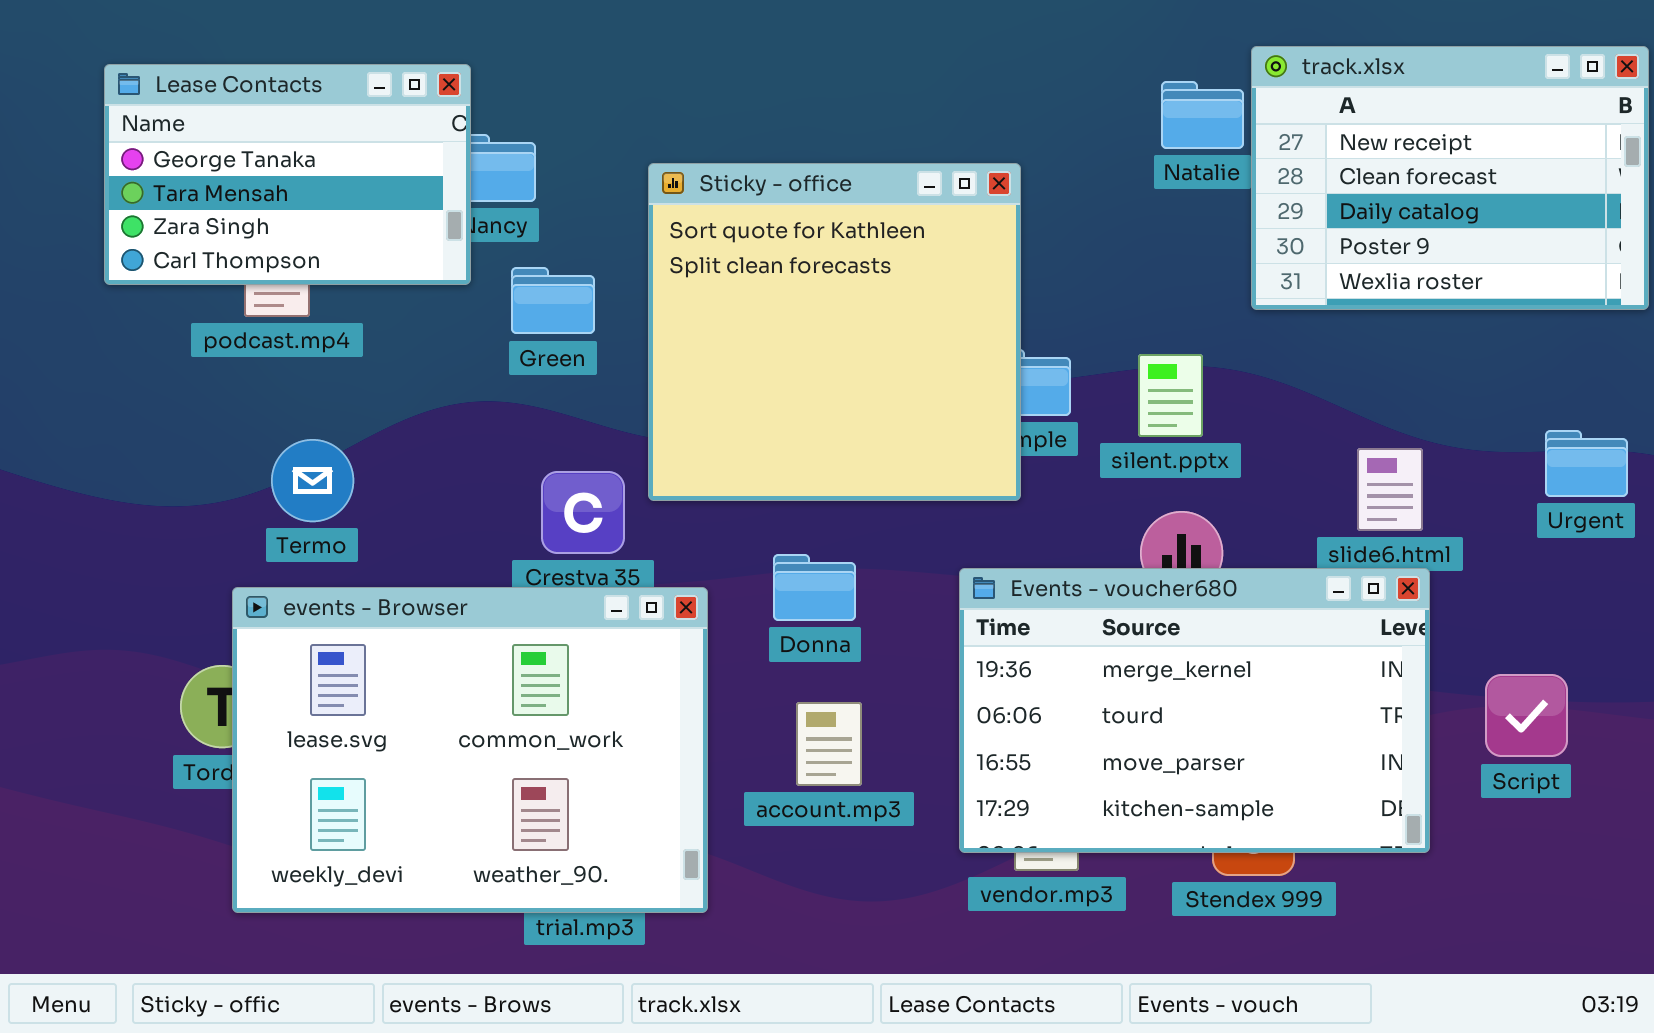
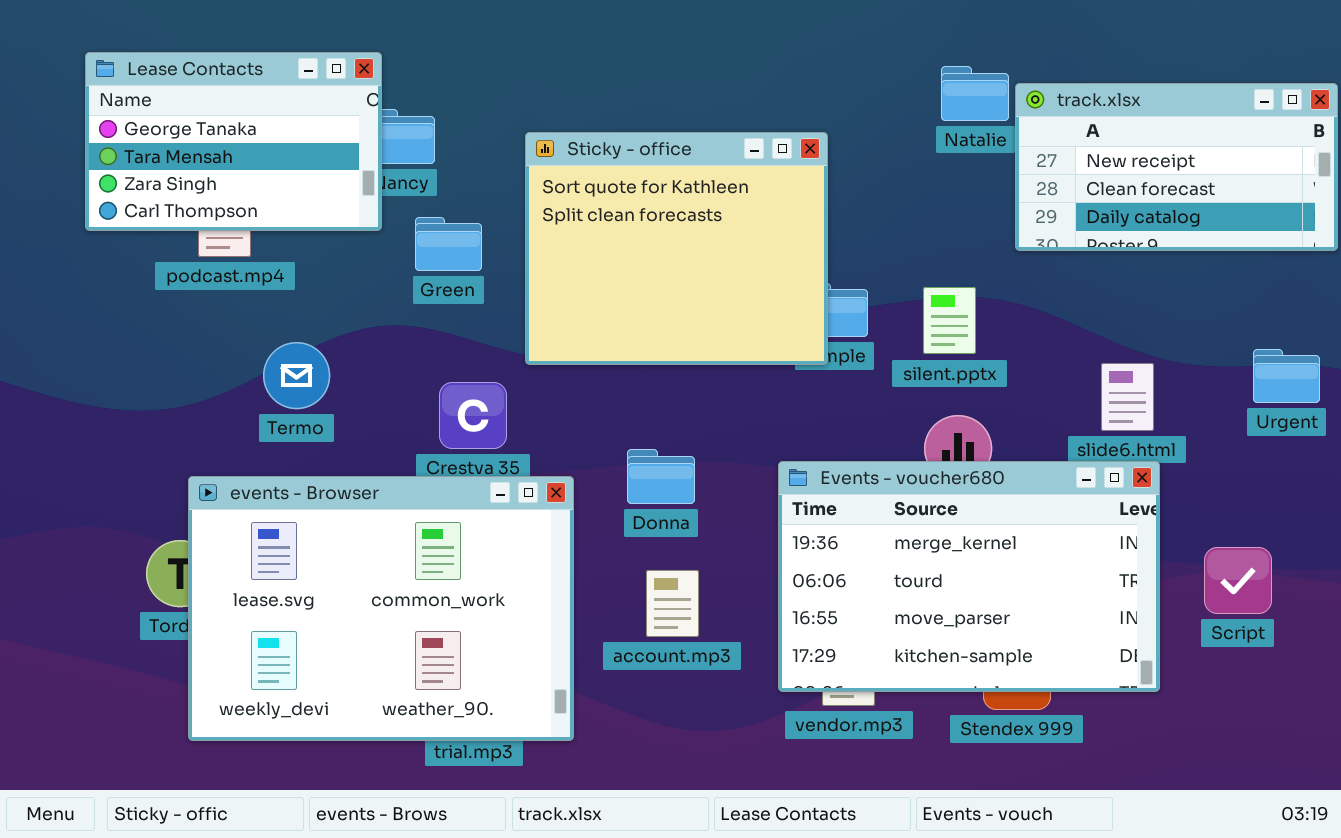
track.xlsx: [1251,46,1649,310] -> [1015,83,1338,251], resized
Sticky - office: [648,163,1021,501] -> [525,132,828,365], resized
Termo: [271,439,354,522] -> [263,342,330,409], moved

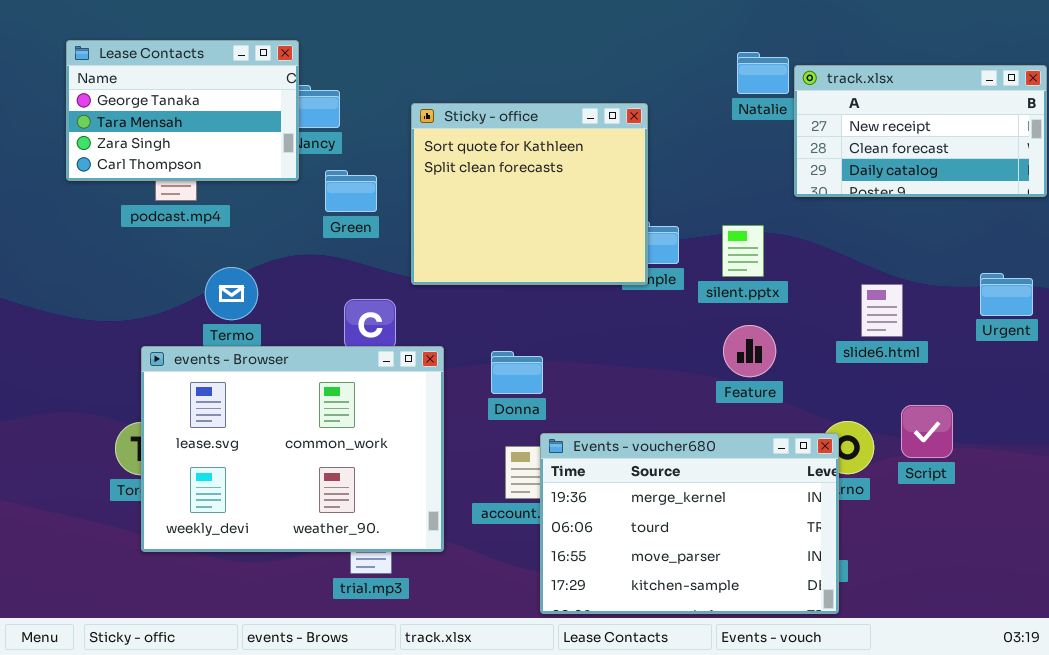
Events - voucher680: [778,461,1160,692] -> [540,433,839,614], moved
events - Browser: [188,476,574,741] -> [141,346,444,552], moved
Script: [1204,547,1272,614] -> [901,405,953,458], moved

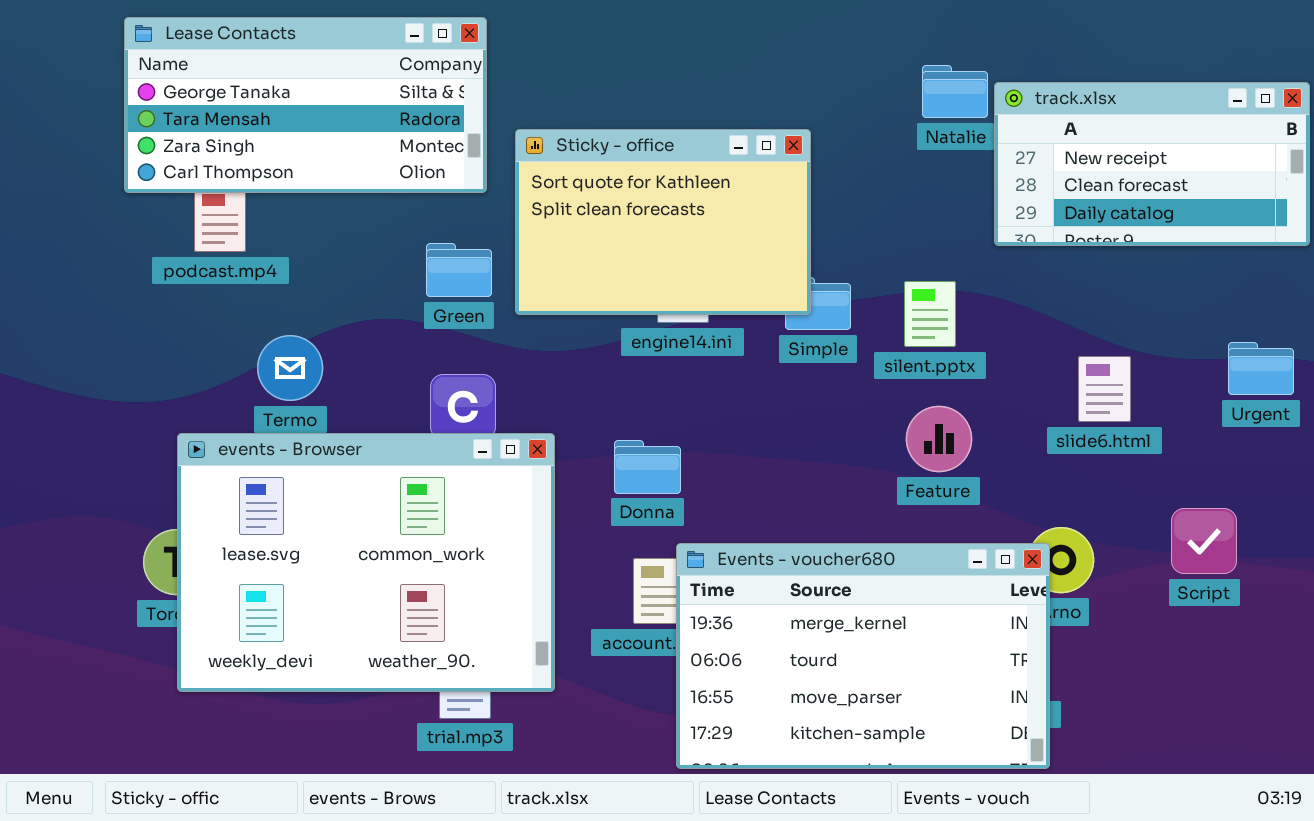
Lease Contacts: [66,40,299,181] -> [124,17,487,193], moved, resized
Sticky - office: [411,103,648,285] -> [515,129,811,315], resized
Green: [325,170,377,212] -> [426,243,492,297], moved
Script: [901,405,953,458] -> [1171,508,1237,574], moved

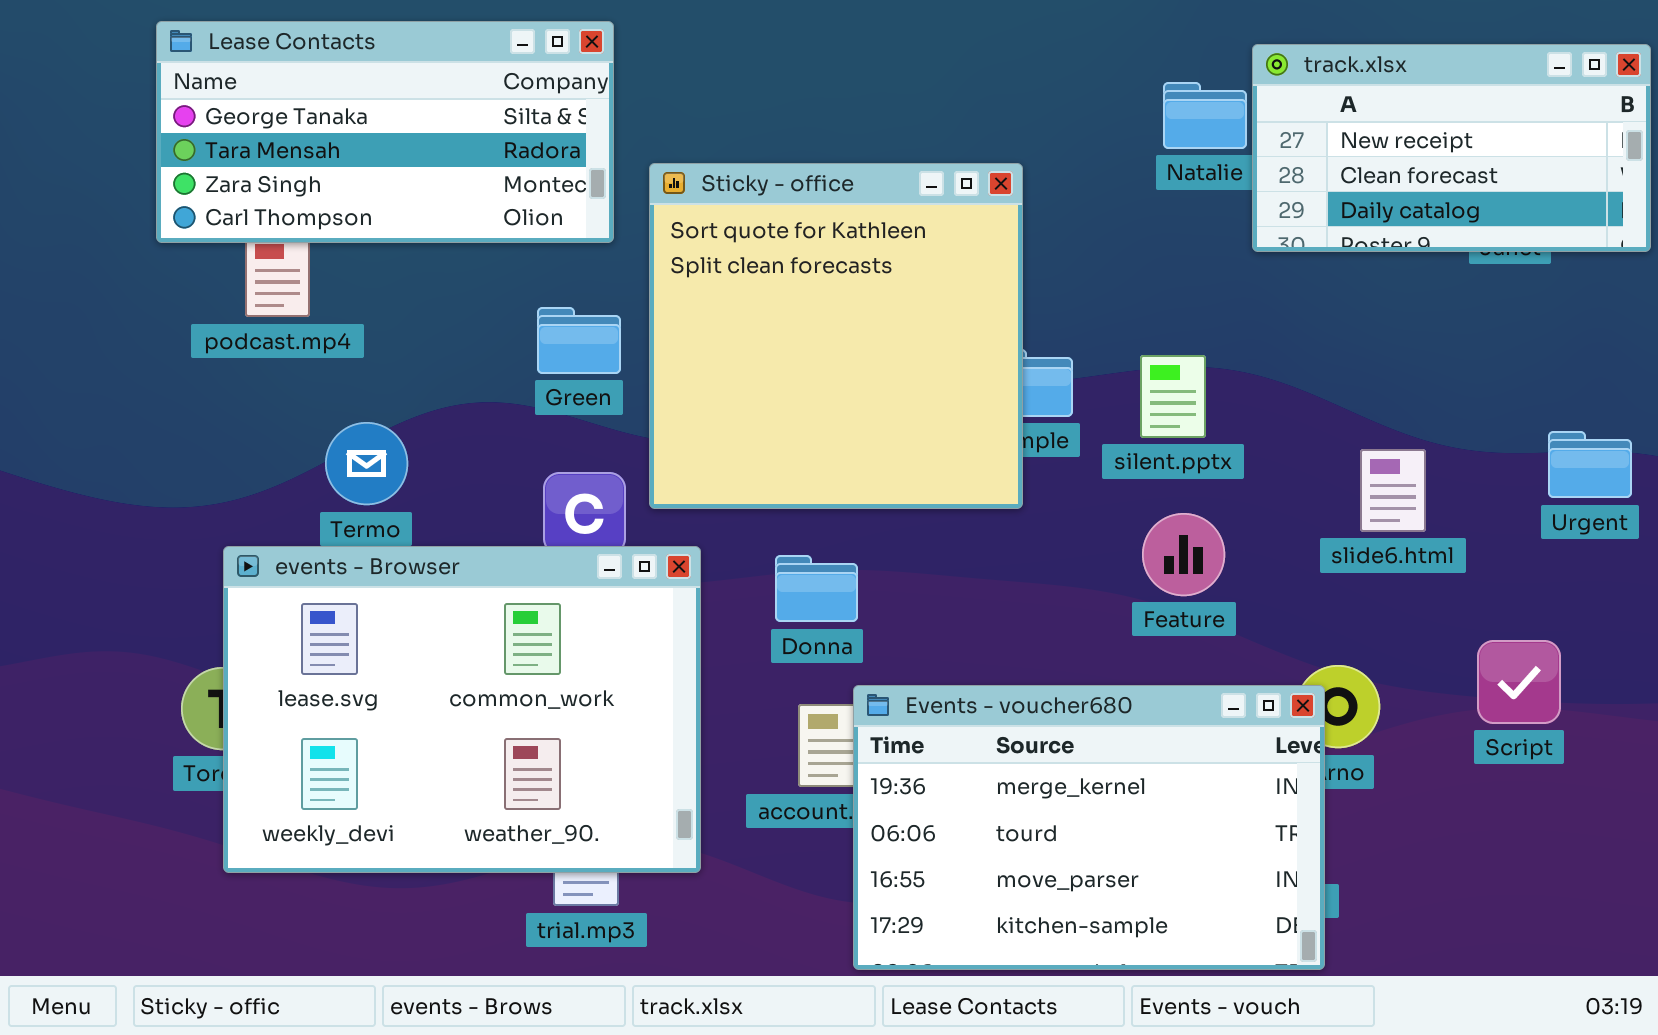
track.xlsx: [994,82,1310,246] -> [1252,44,1651,252], moved
Sticky - office: [515,129,811,315] -> [649,163,1023,509], resized

